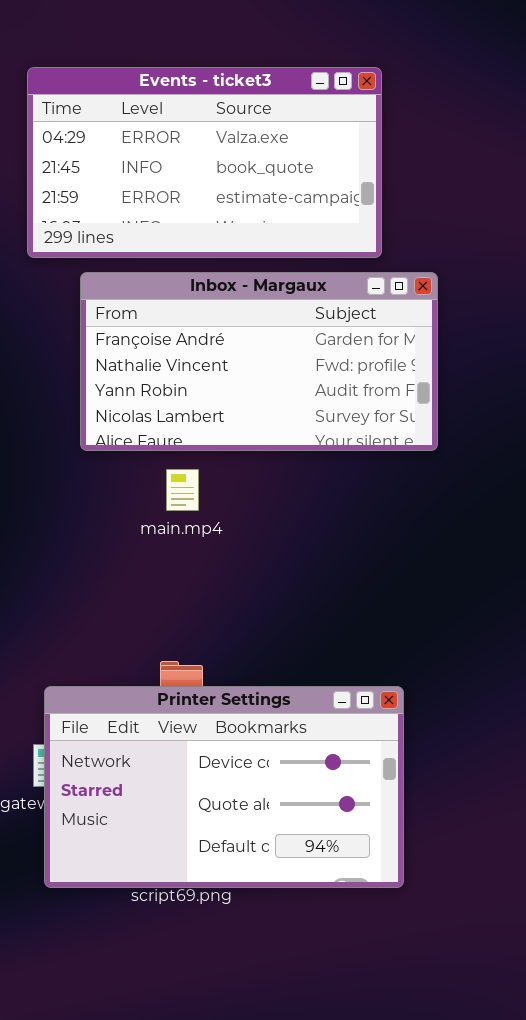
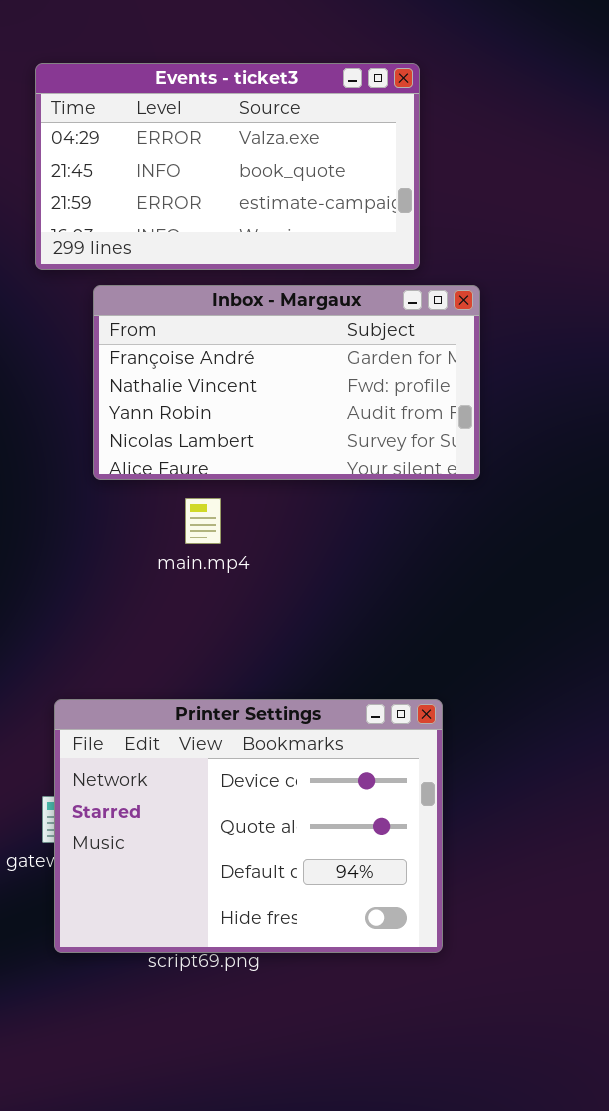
Printer Settings: [44,686,404,888] -> [54,699,443,953], resized

